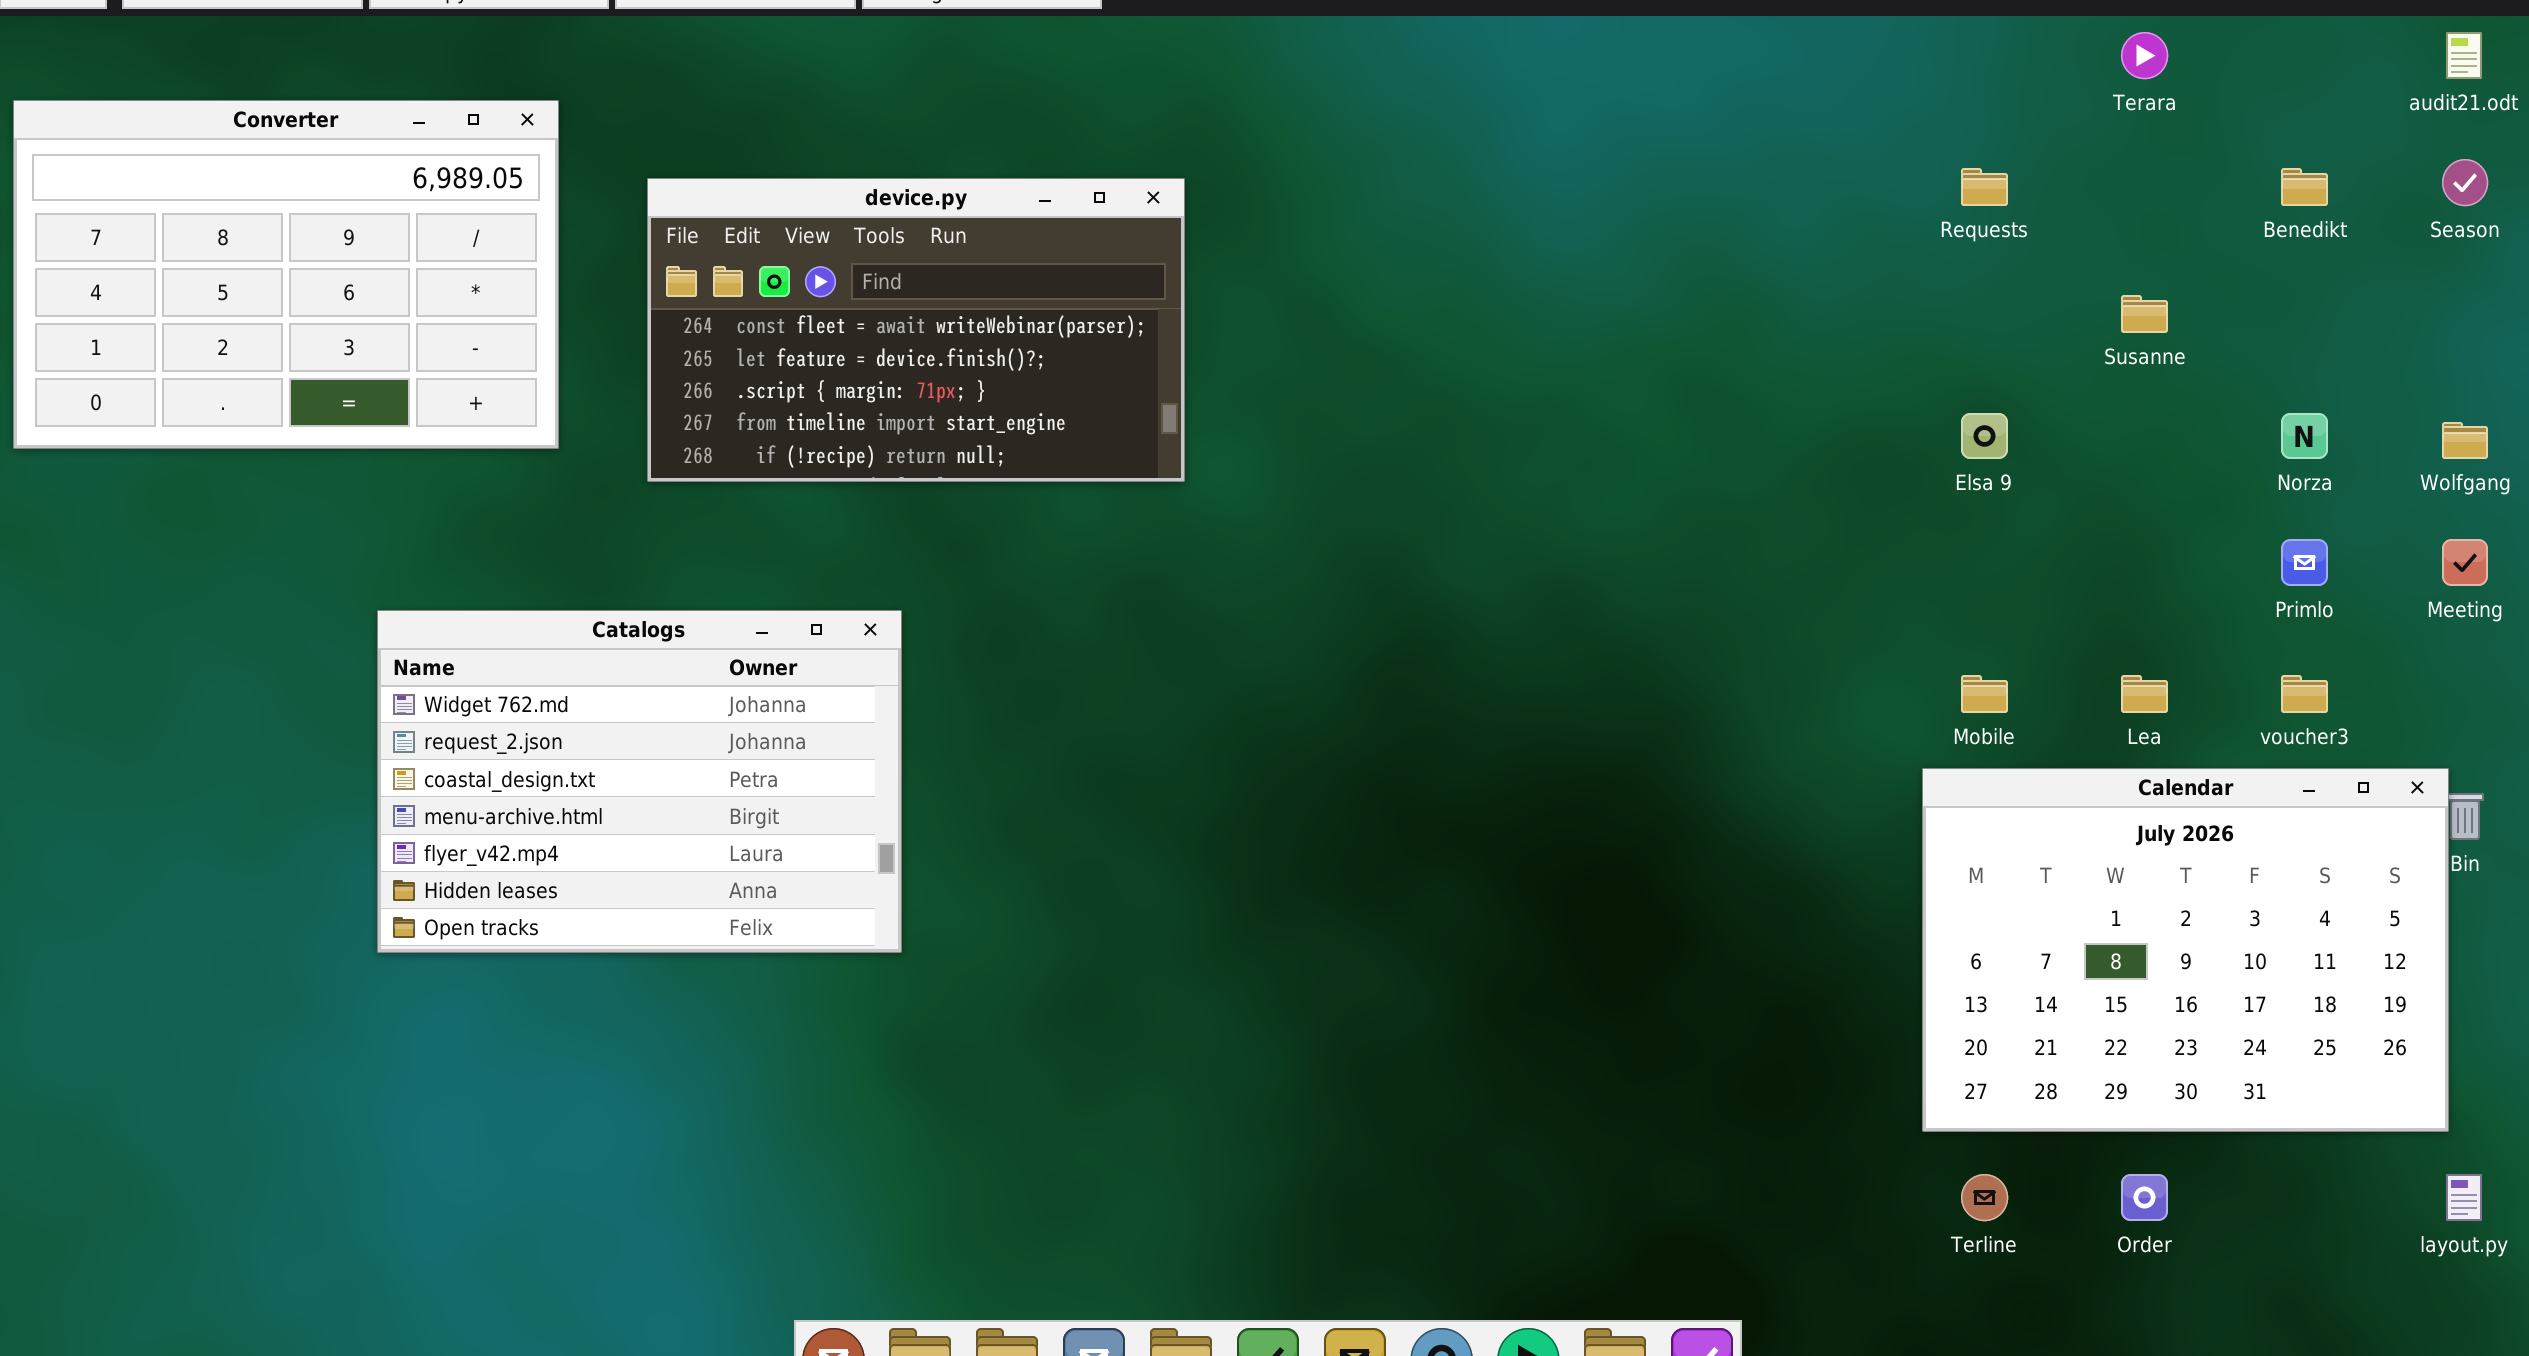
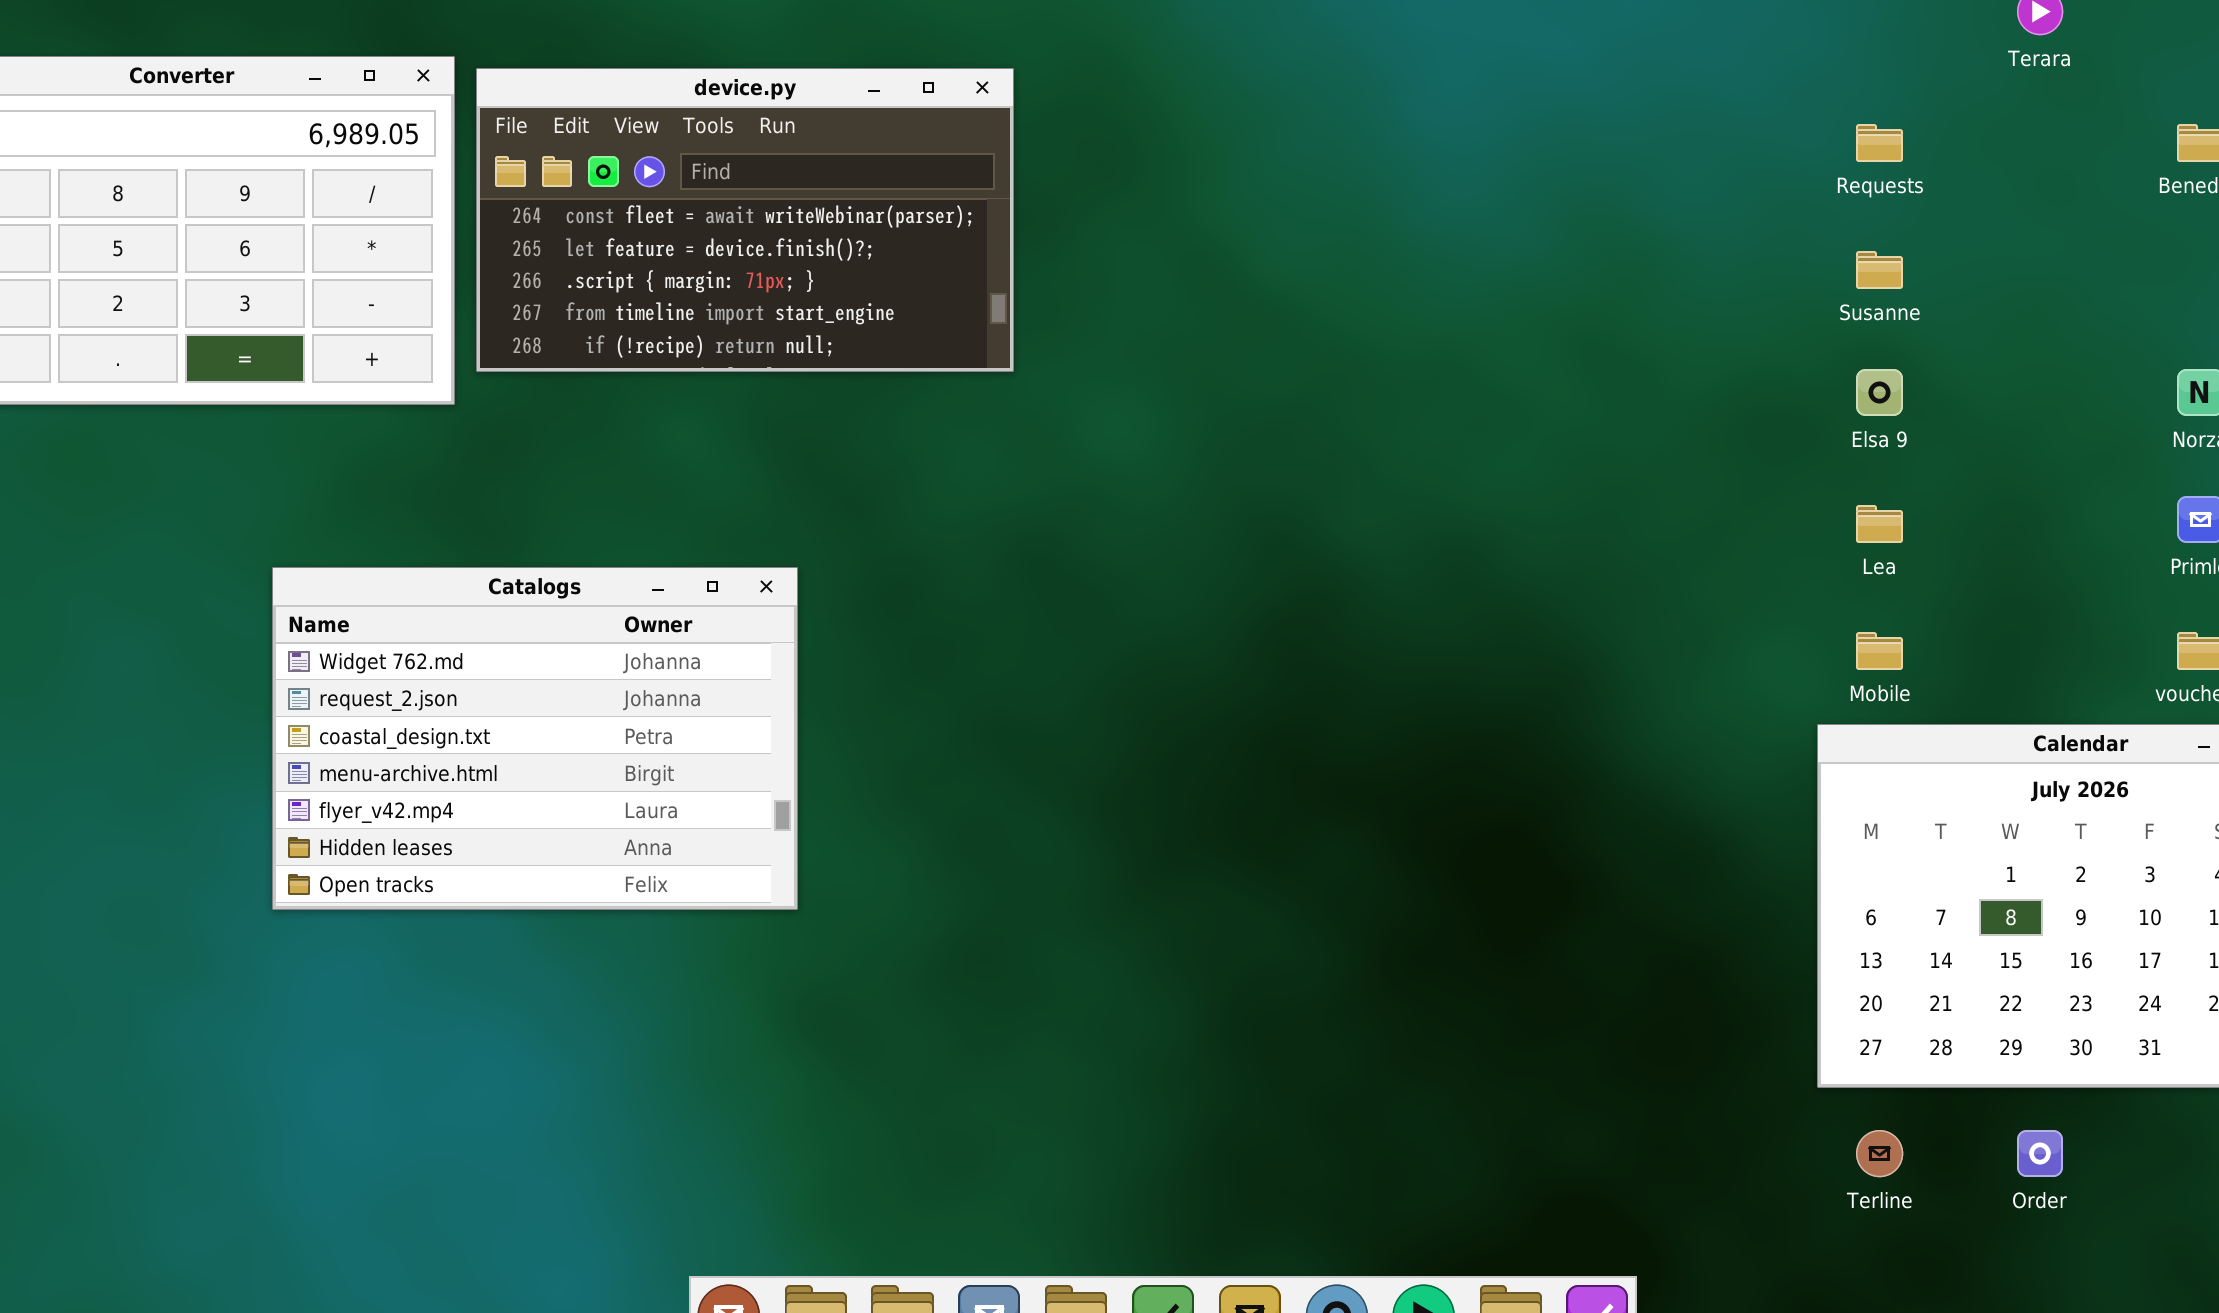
device.py: [647,178,1185,482] -> [476,68,1014,372], moved
Susanne: [2121,295,2168,333] -> [1856,251,1903,289], moved
Lea: [2121,675,2168,713] -> [1856,505,1903,543], moved

